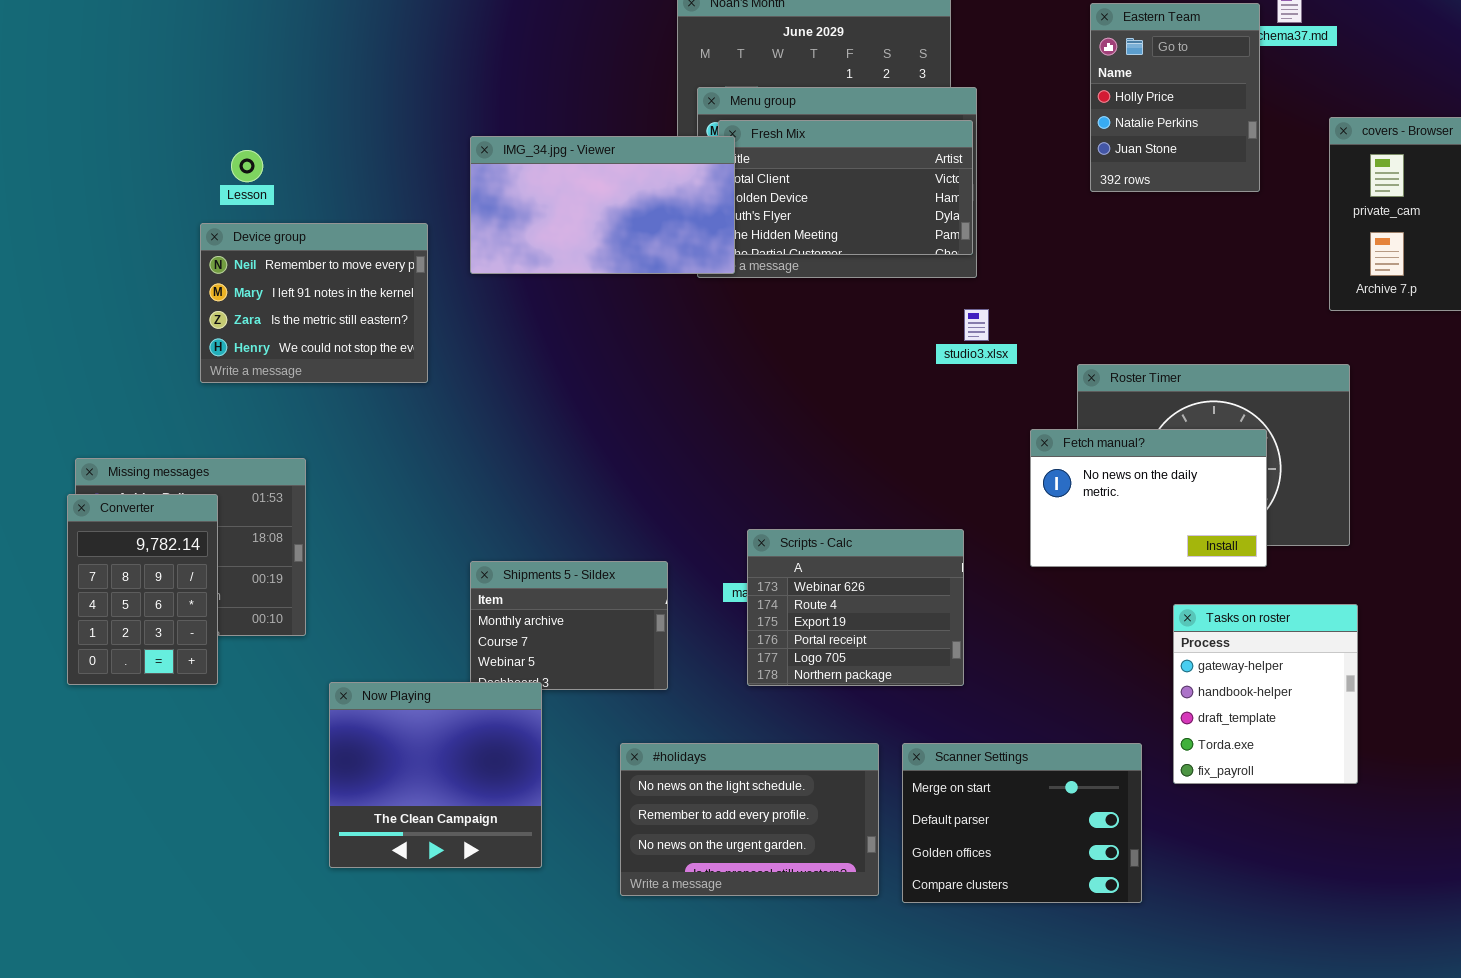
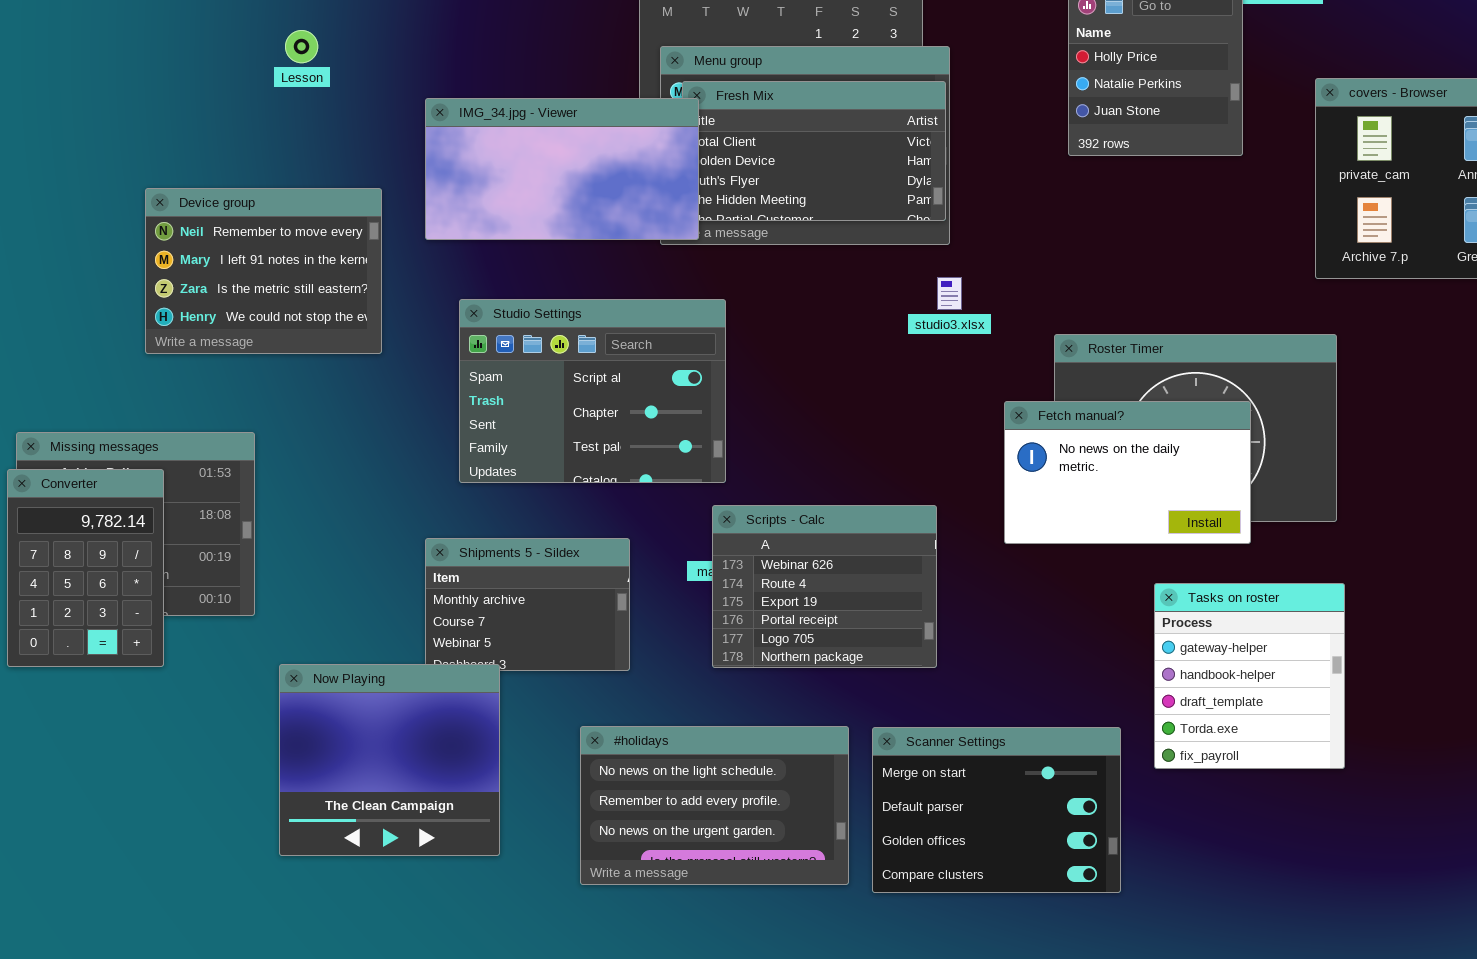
Lesson: [231,150,263,182] -> [285,30,318,63], moved
Studio Settings: none -> [459,299,726,483], opened

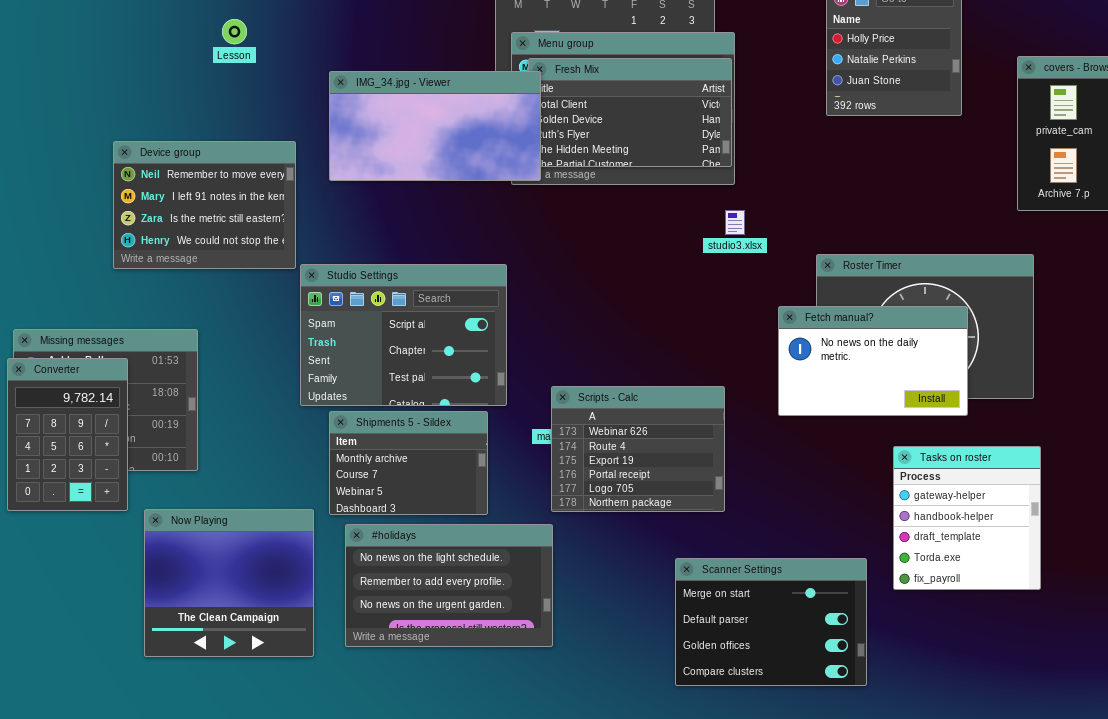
Studio Settings: [459,299,726,483] -> [300,264,507,406], moved
Now Playing: [279,664,500,856] -> [144,509,314,657], moved
#holidays: [580,726,849,885] -> [345,524,553,647], moved

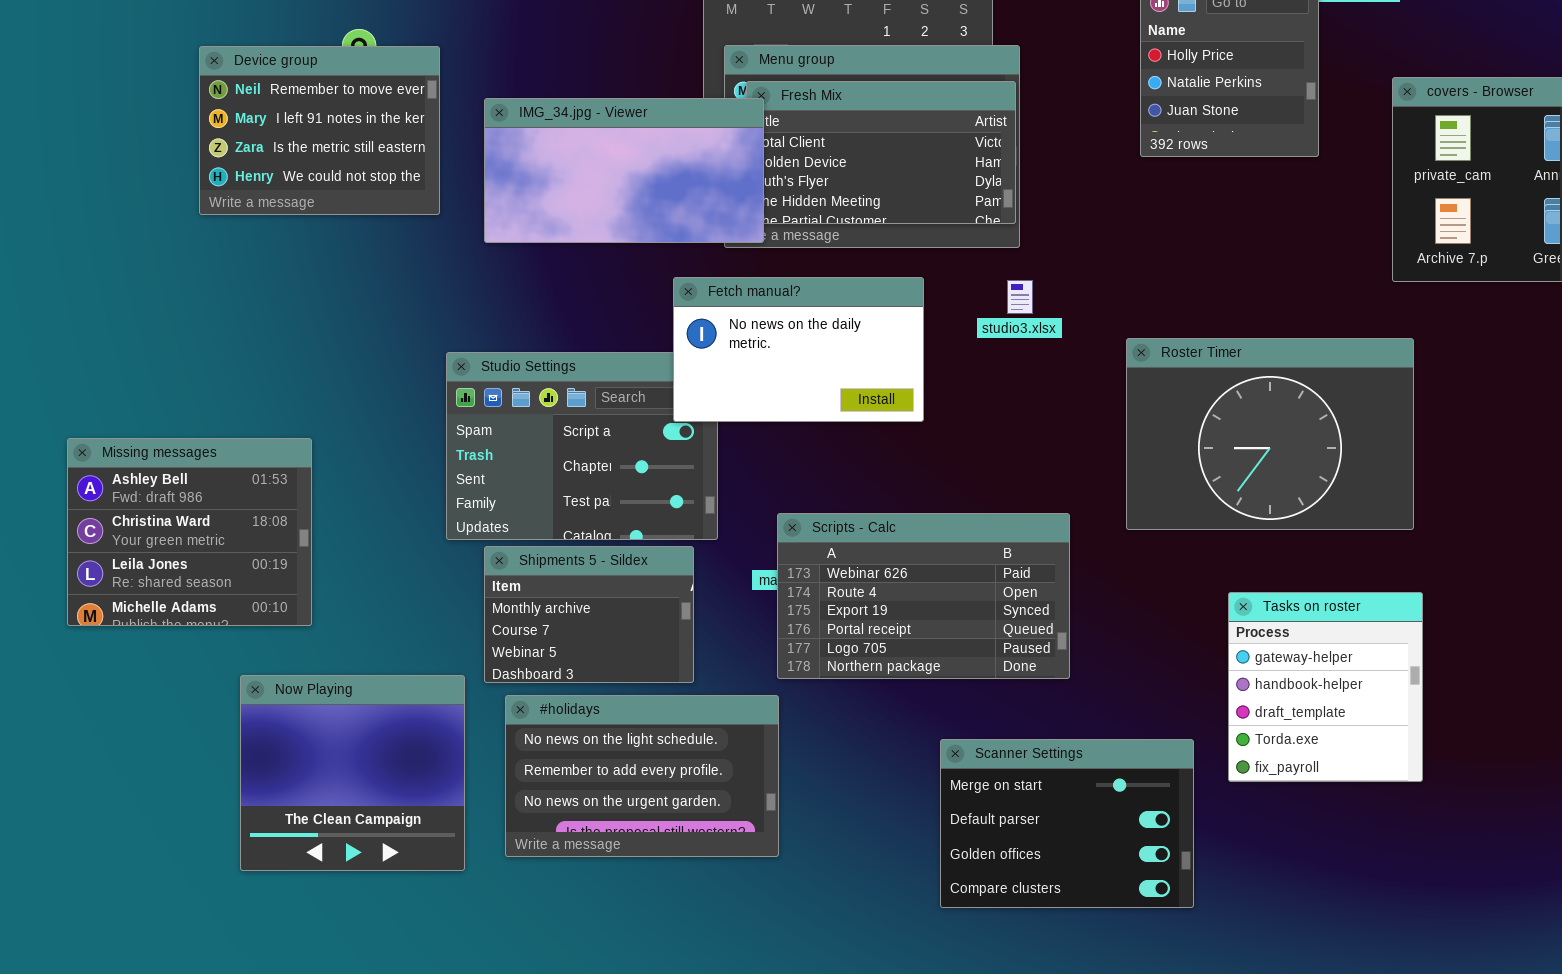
Device group: [113,141,296,269] -> [199,46,440,215], moved
Fetch manual?: [778,306,968,416] -> [673,277,924,422], moved
Converter: [7,358,128,511] -> none, closed
Scripts - Calc: [551,386,725,512] -> [777,513,1070,679], resized

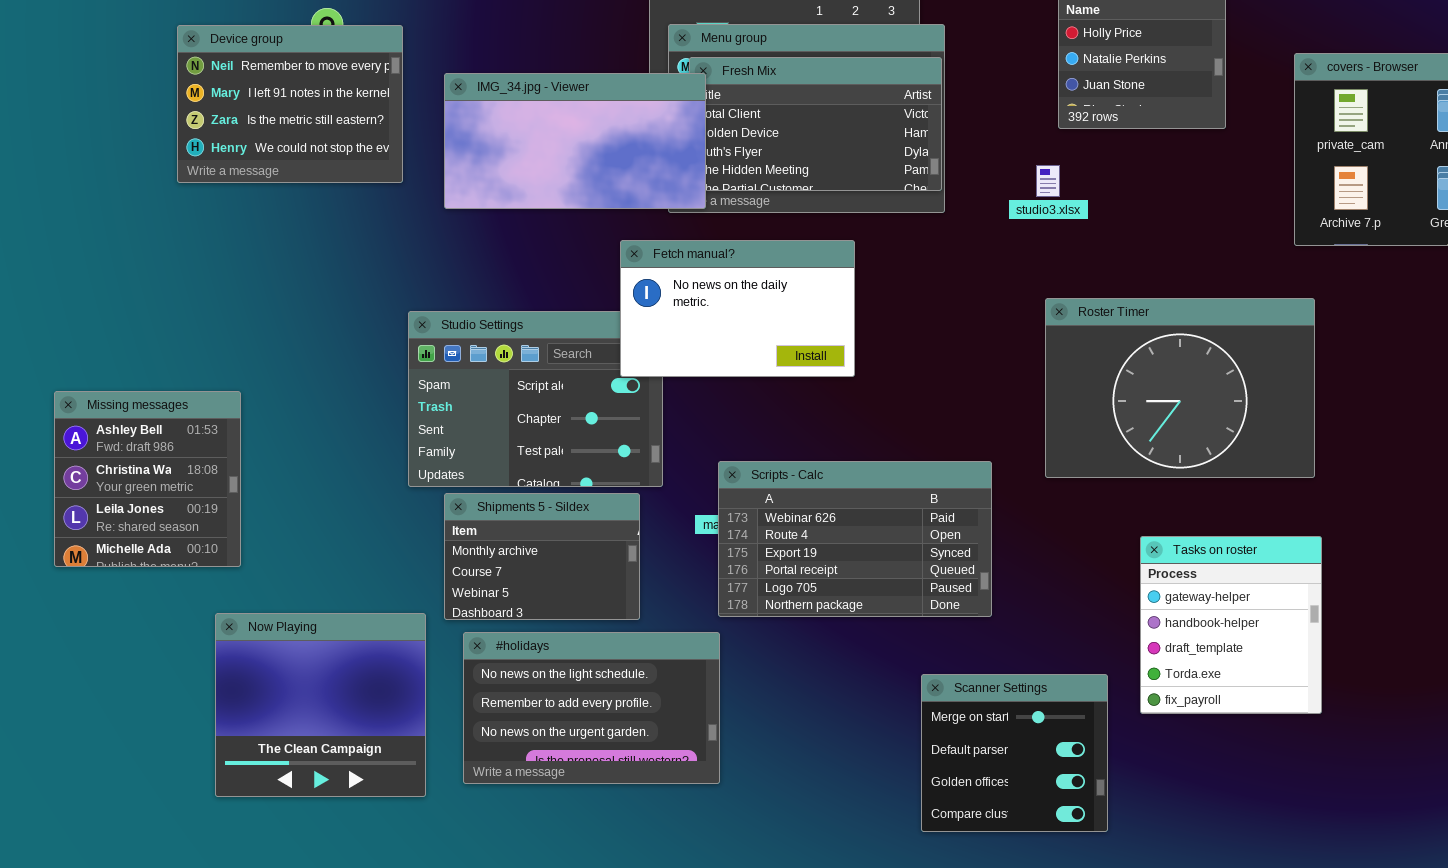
studio3.xlsx: [1007,280,1033,314] -> [1036,165,1060,197], moved
Missing messages: [67,438,312,626] -> [54,391,241,567], resized
Scanner Settings: [940,739,1194,908] -> [921,674,1108,832], resized

